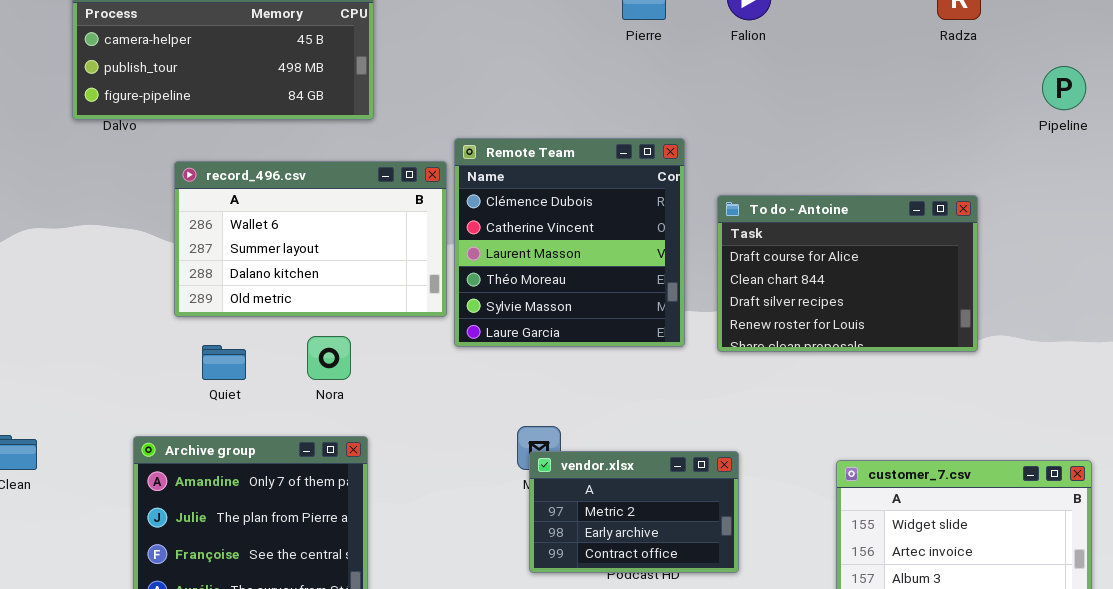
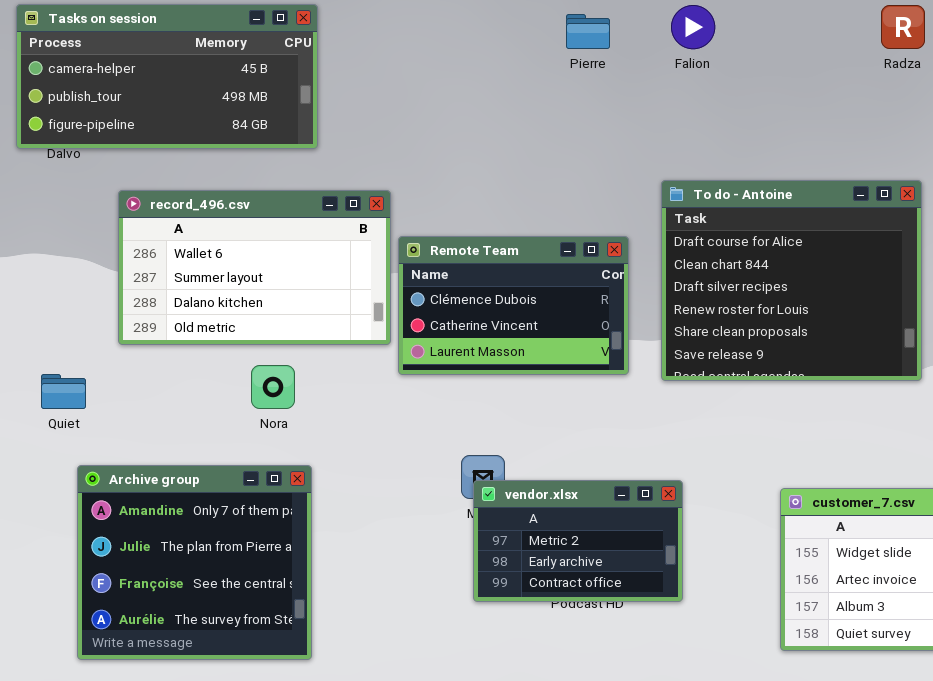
Remote Team: [454,138,685,347] -> [398,236,629,375], resized
To do - Antoine: [717,195,978,352] -> [661,180,922,381], resized
Quiet: [202,345,246,380] -> [41,374,86,409], moved

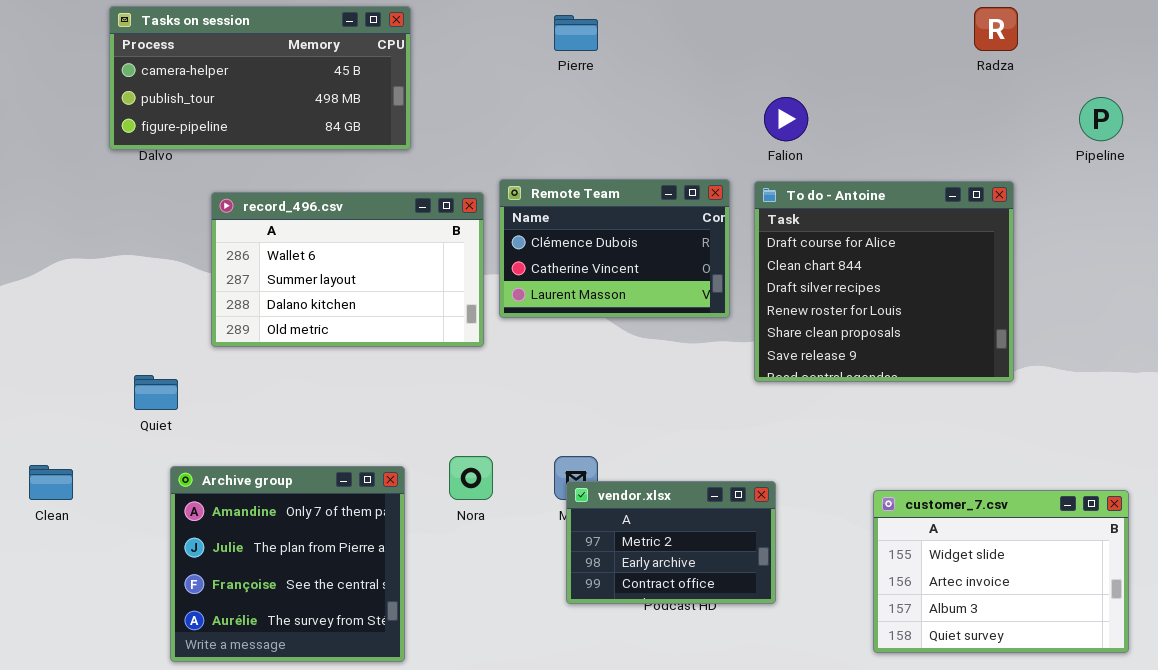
Falion: [671,5,715,49] -> [764,97,808,141], moved
Pierre: [566,14,610,49] -> [554,15,598,51], moved
Remote Team: [398,236,629,375] -> [499,179,730,318], moved
Nora: [251,365,295,409] -> [449,456,493,500], moved

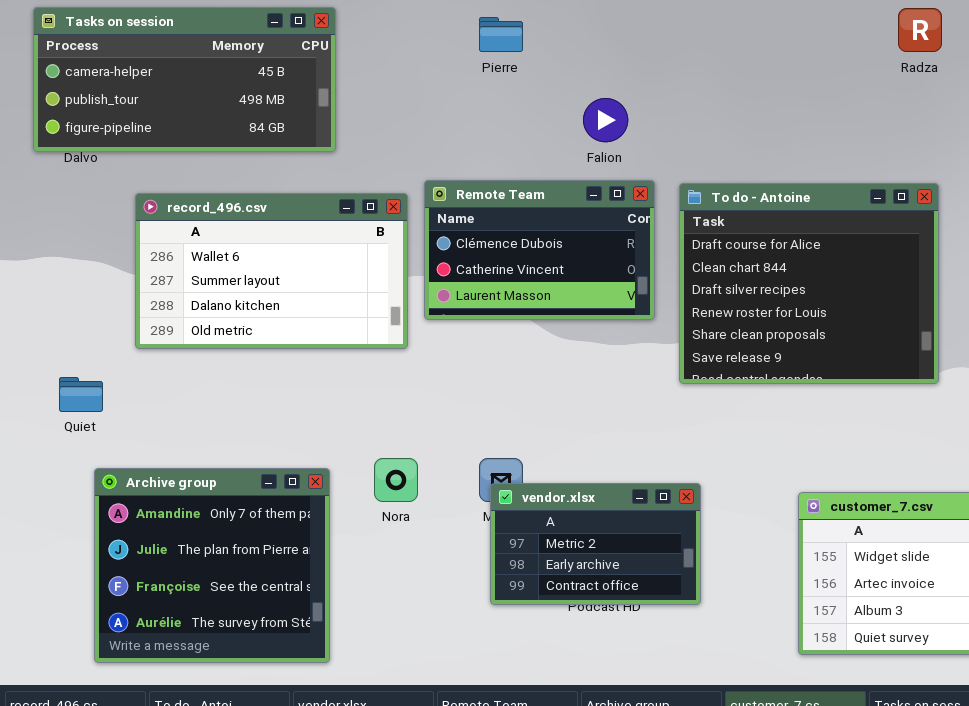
Falion: [764,97,808,141] -> [583,98,628,142], moved

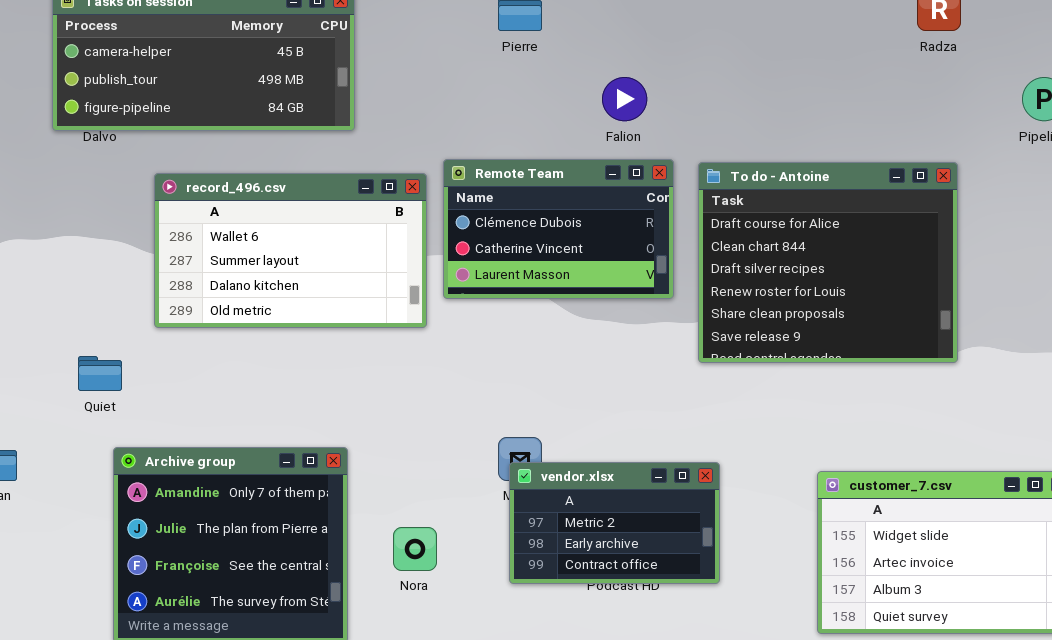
Nora: [374,458,418,502] -> [393,527,437,571], moved

